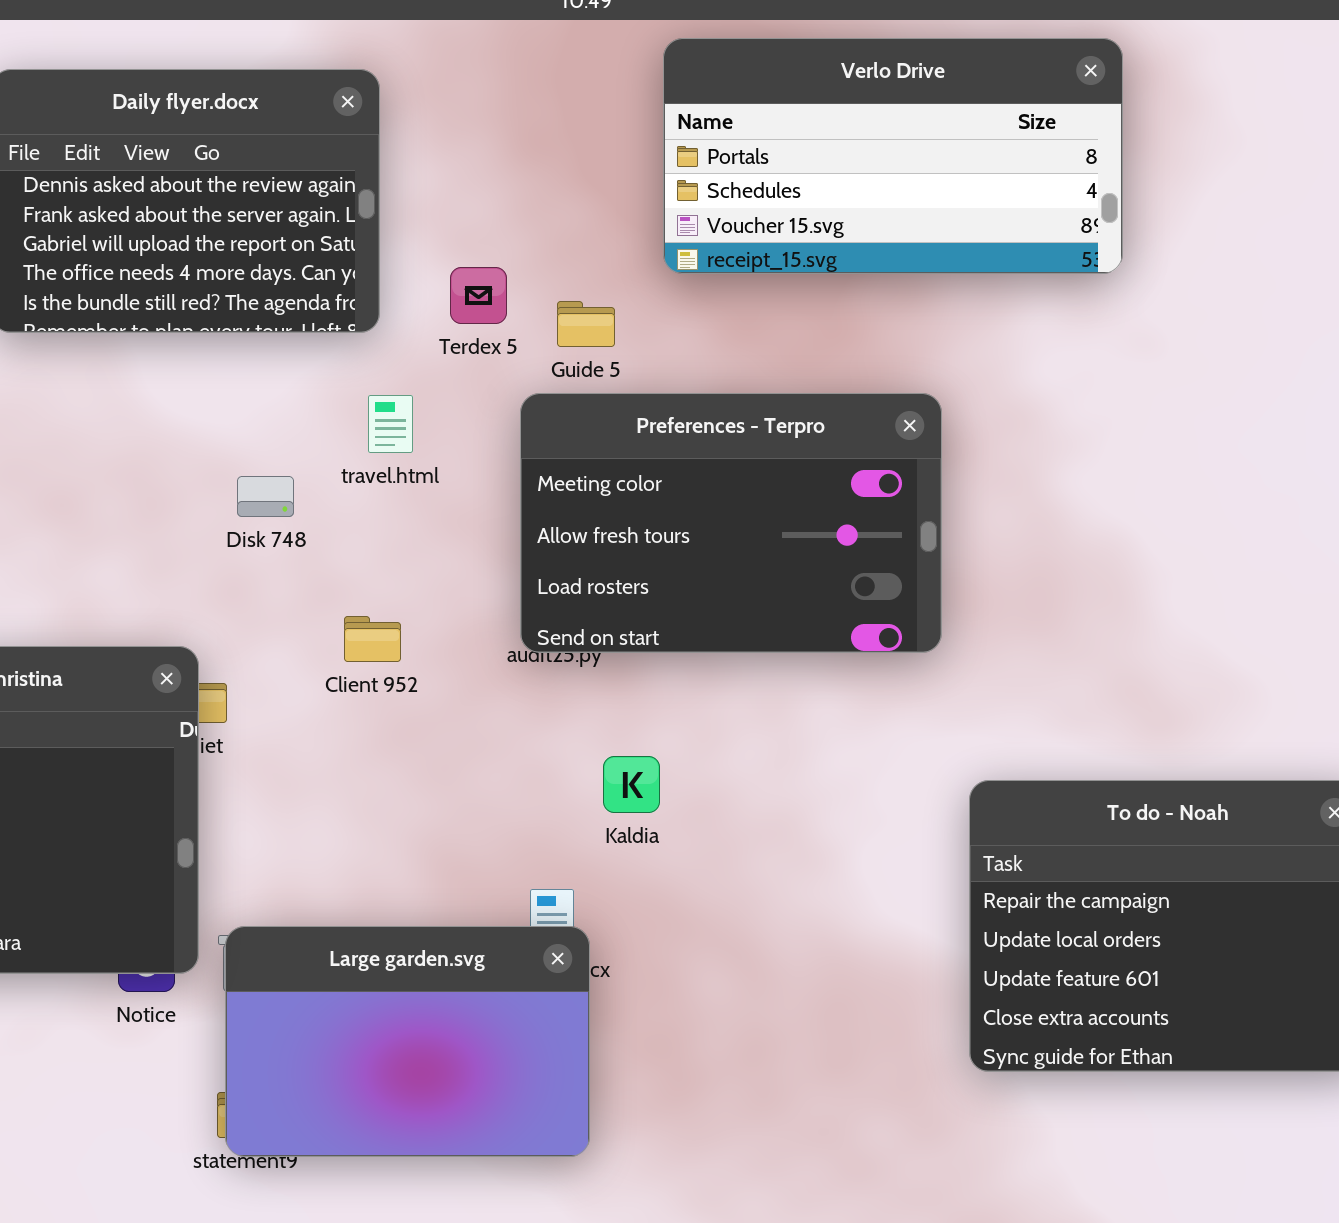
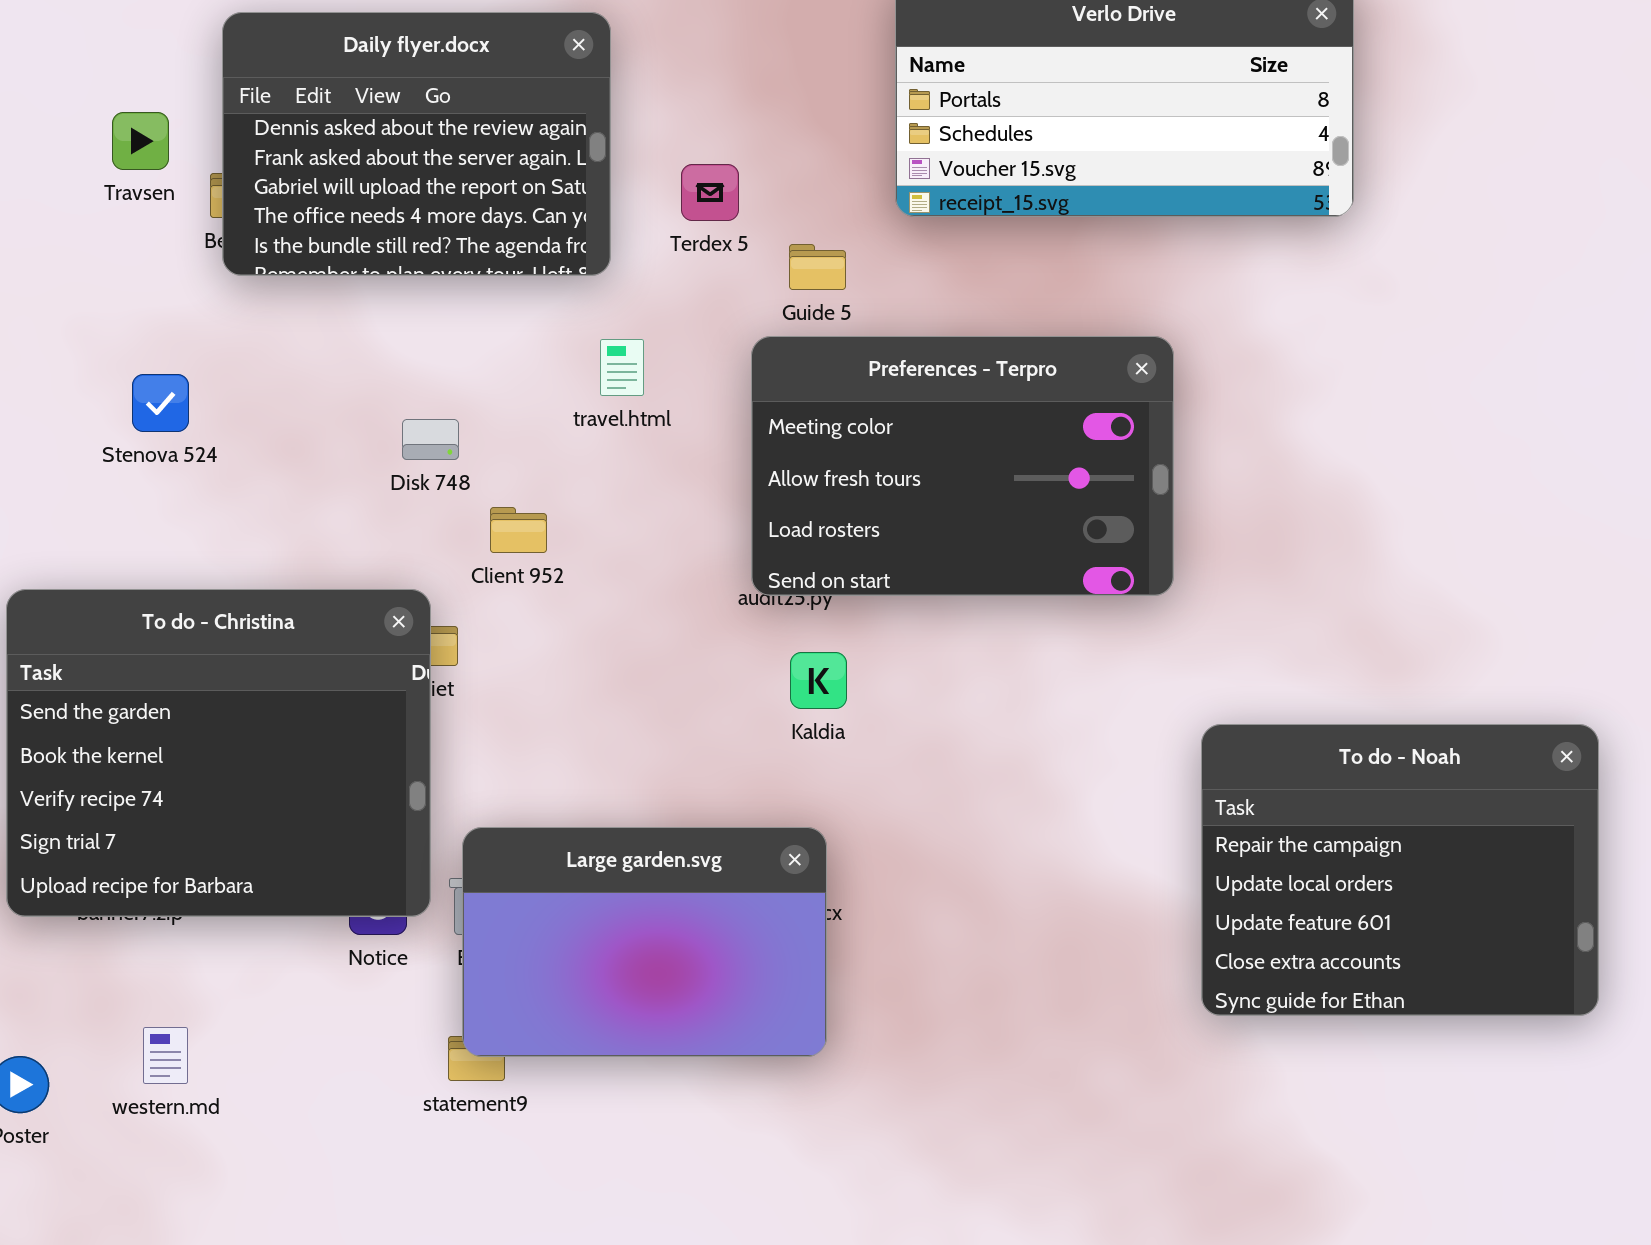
Terdex 5: [450,267,507,324] -> [681,164,739,221], moved
Disk 748: [237,476,294,517] -> [402,419,459,460], moved
Client 952: [344,616,401,662] -> [490,507,547,553], moved
Kaldia: [603,756,660,813] -> [790,652,847,709], moved
Large garden.svg: [225,926,590,1157] -> [462,827,827,1057], moved

